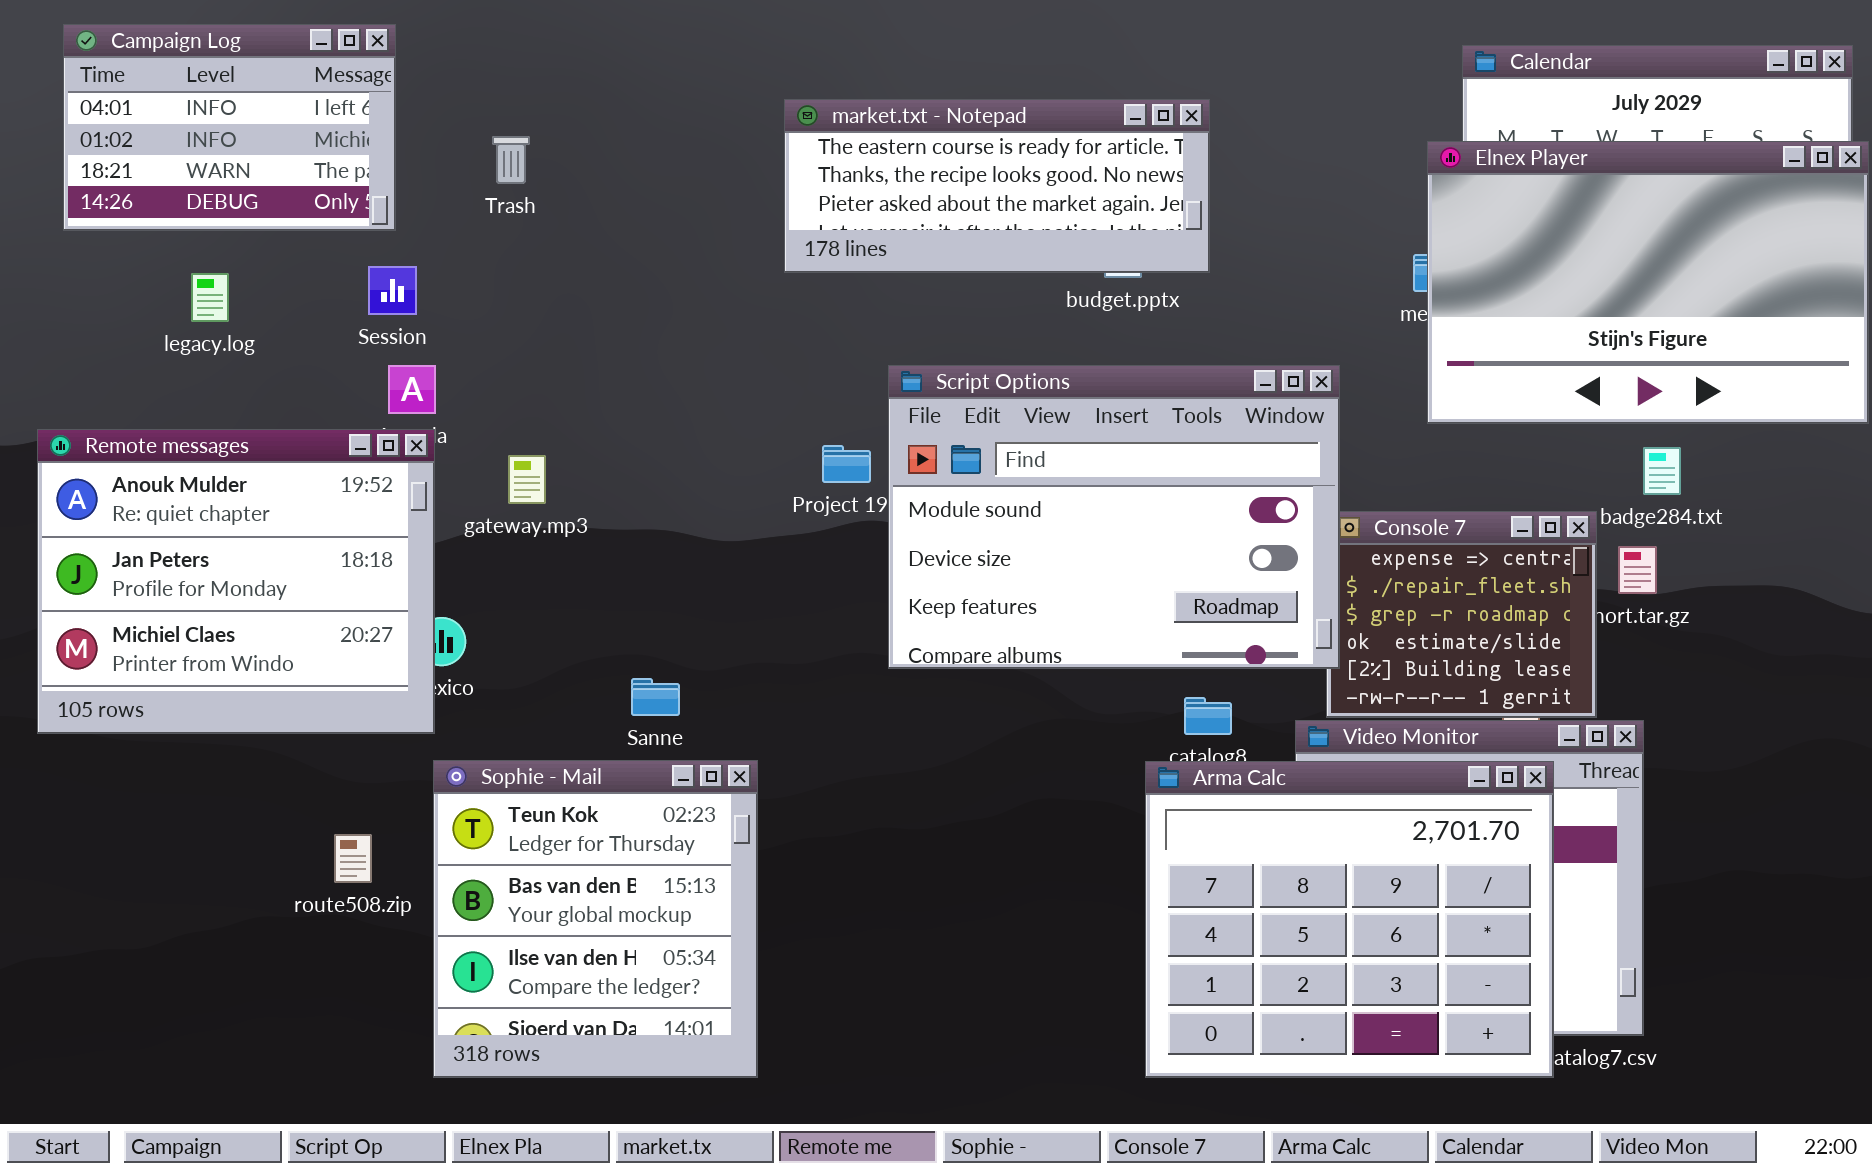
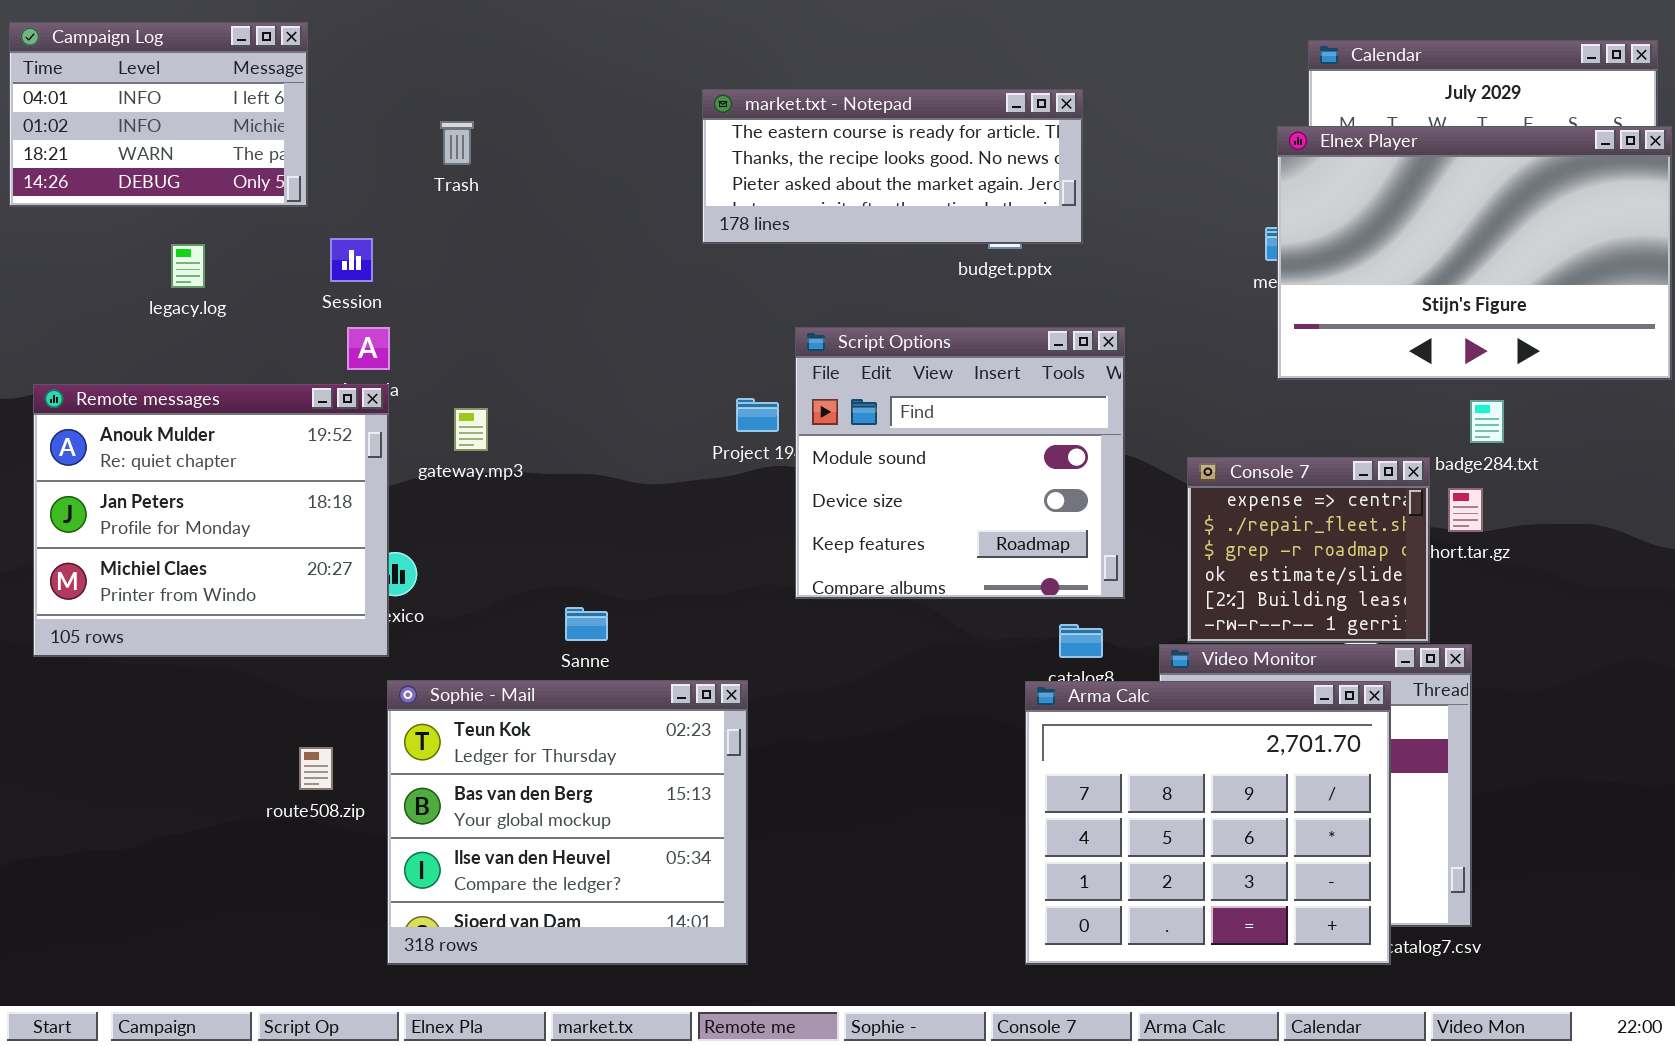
Campaign Log: [63,24,396,231] -> [9,22,308,207], moved
Script Options: [888,365,1340,669] -> [795,327,1125,599], resized
Sophie - Mail: [433,760,758,1078] -> [387,680,748,965], resized

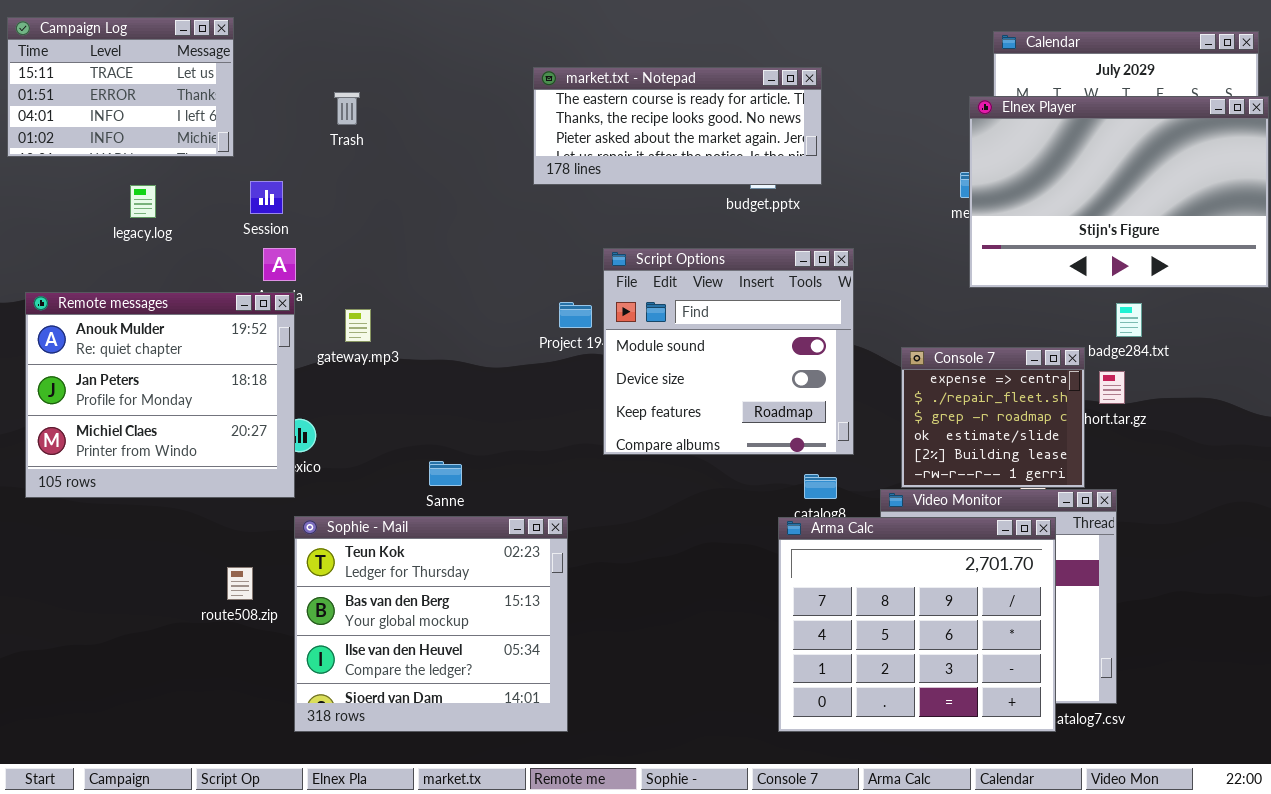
Campaign Log: [9,22,308,207] -> [7,17,234,157], scrolled up 2 rows

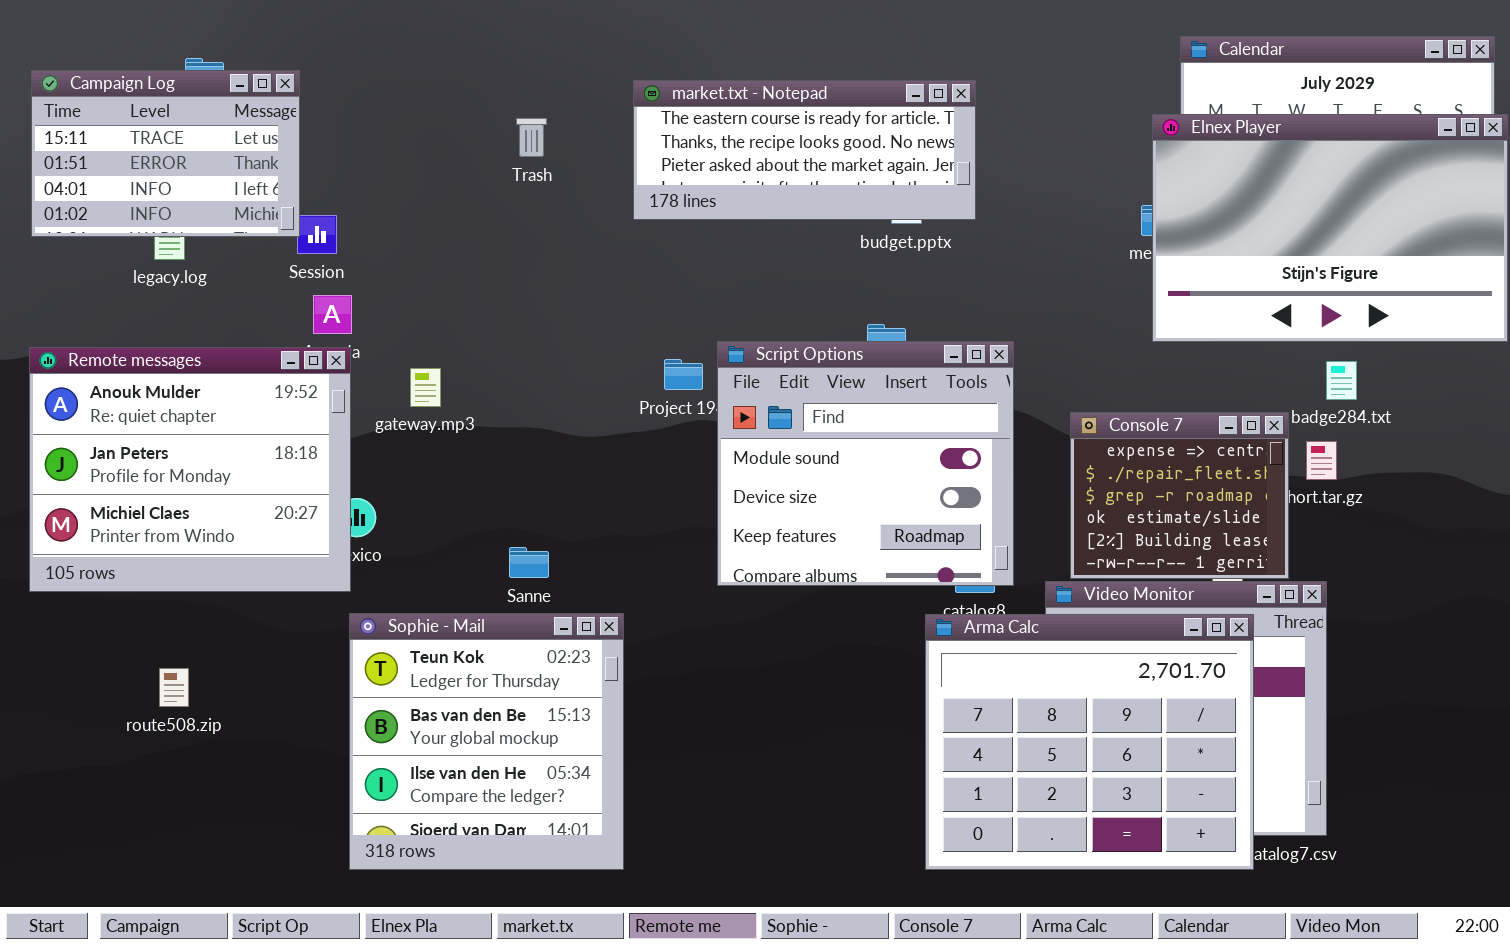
Campaign Log: [7,17,234,157] -> [31,70,300,237], moved
Trash: [334,92,360,125] -> [516,118,547,157], moved
Script Options: [603,248,854,455] -> [717,341,1014,586], moved
Sophie - Mail: [294,516,568,732] -> [349,613,624,870], resized
route508.zip: [227,567,253,600] -> [159,668,189,707], moved

